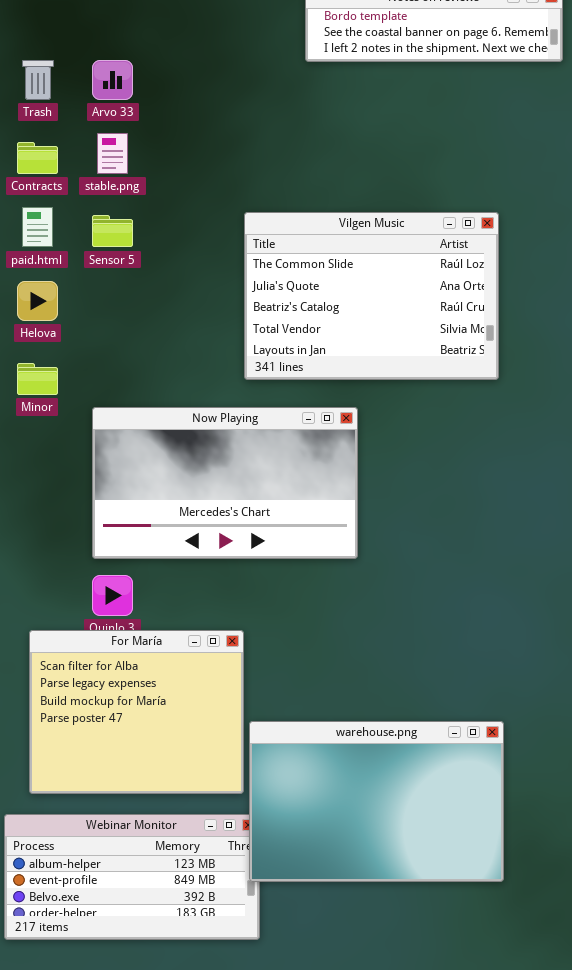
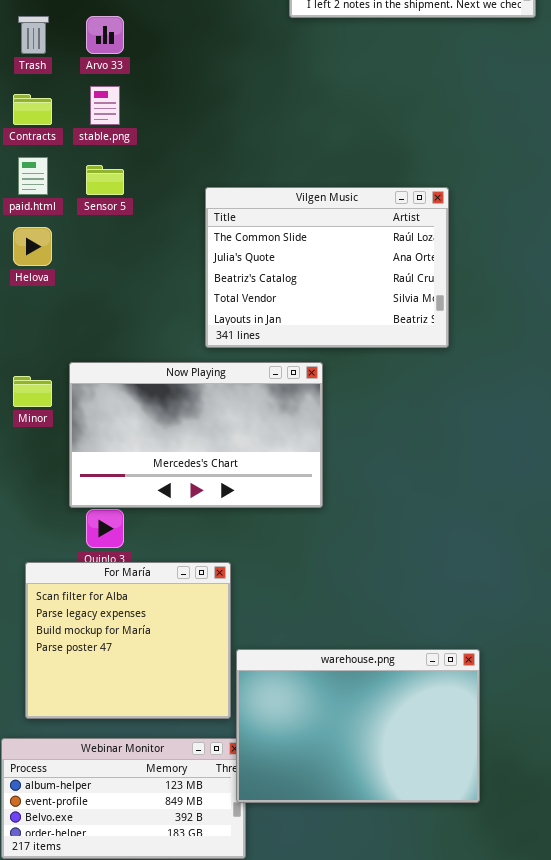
Vilgen Music: [244,212,499,380] -> [205,187,449,348], moved
Minor: [17,363,58,395] -> [13,376,52,407], moved
Now Playing: [92,407,358,559] -> [69,362,323,508], moved

